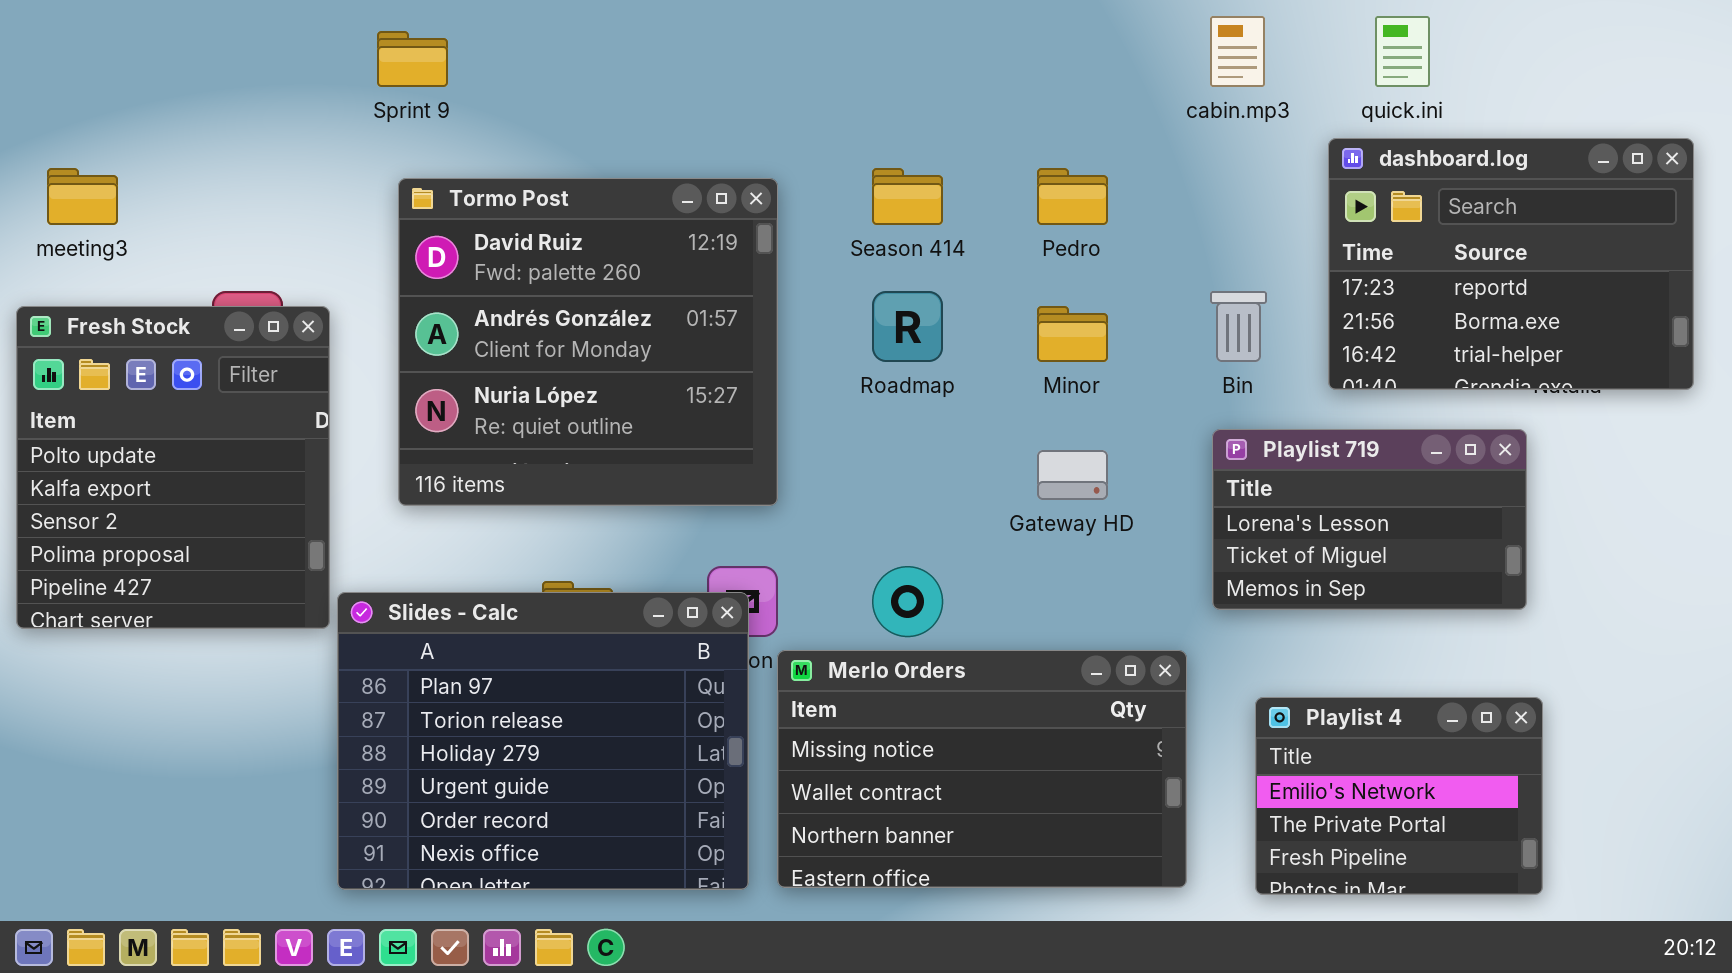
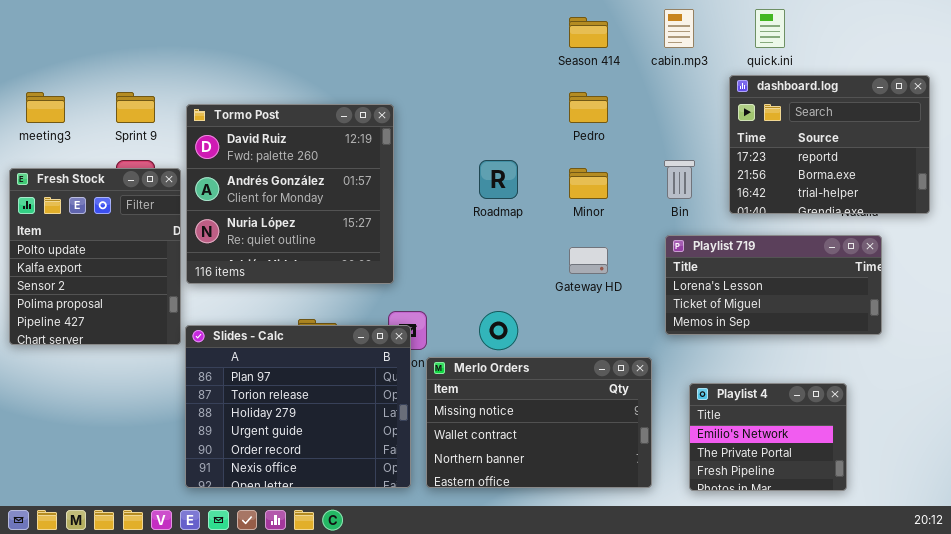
Sprint 9: [377,31,448,87] -> [116,92,155,123], moved
Season 414: [872,168,943,225] -> [569,17,608,48], moved
Tormo Post: [398,178,778,506] -> [186,104,394,284], moved
Playlist 719: [1212,429,1527,610] -> [665,235,882,335], resized

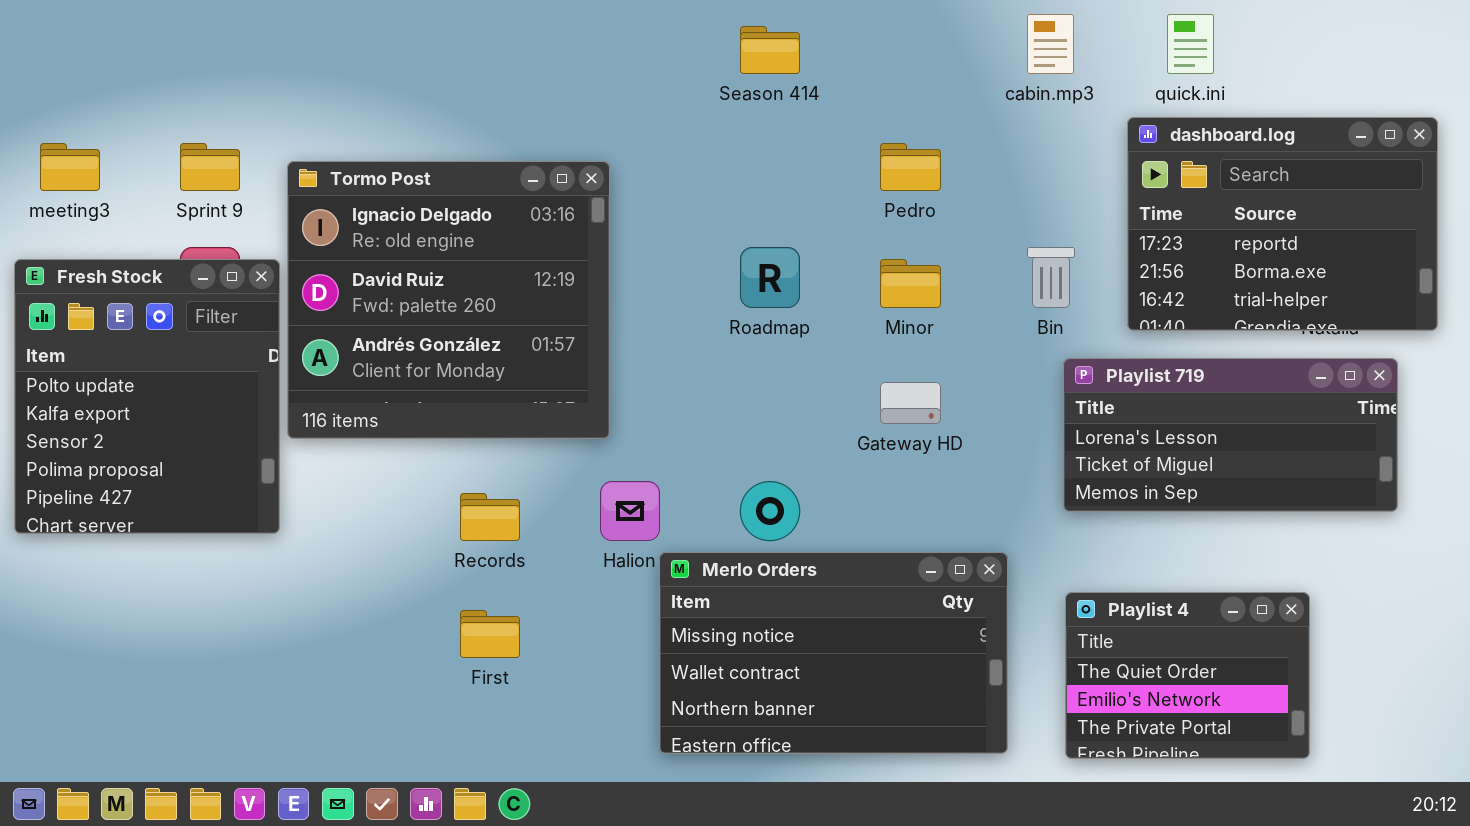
Season 414: [569,17,608,48] -> [740,26,800,74], moved
Tormo Post: [186,104,394,284] -> [287,161,610,439], scrolled up 1 row
Playlist 719: [665,235,882,335] -> [1063,358,1398,512], moved
Slides - Calc: [185,325,411,488] -> none, closed
Playlist 4: [689,383,847,491] -> [1065,592,1310,759], scrolled up 1 row

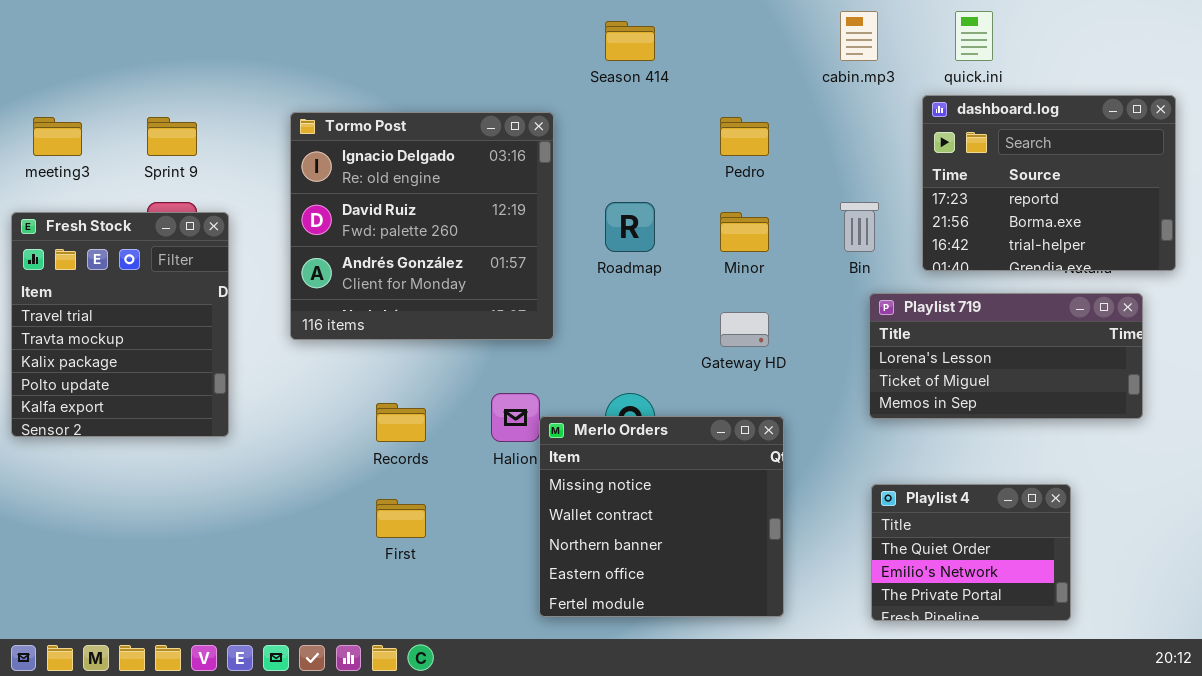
Tormo Post: [287,161,610,439] -> [290,112,554,340], moved
Fresh Stock: [14,259,280,534] -> [11,212,229,437], scrolled up 3 rows
Merlo Orders: [659,552,1008,754] -> [539,416,784,617], resized

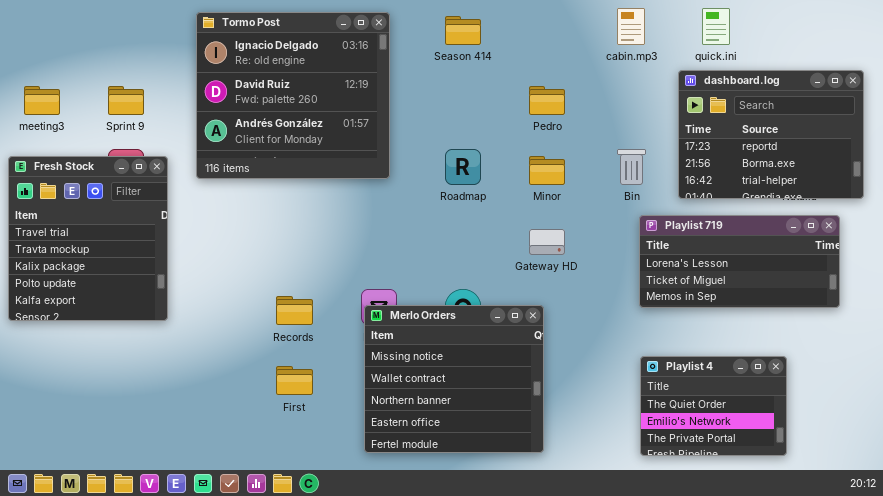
Tormo Post: [290,112,554,340] -> [196,12,390,179], moved
Merlo Orders: [539,416,784,617] -> [364,305,544,453], moved

